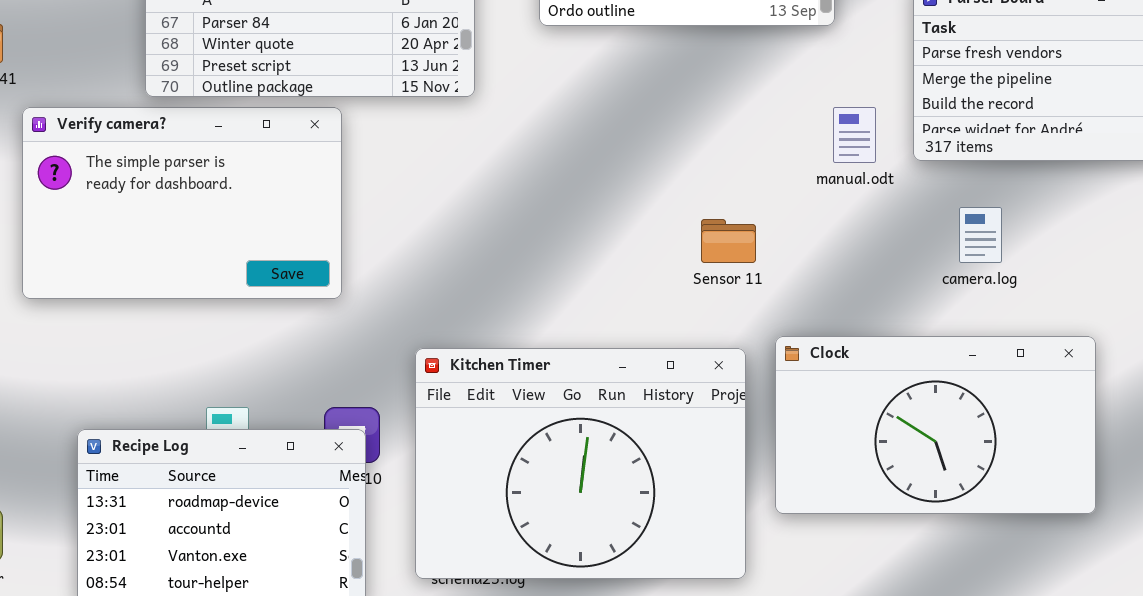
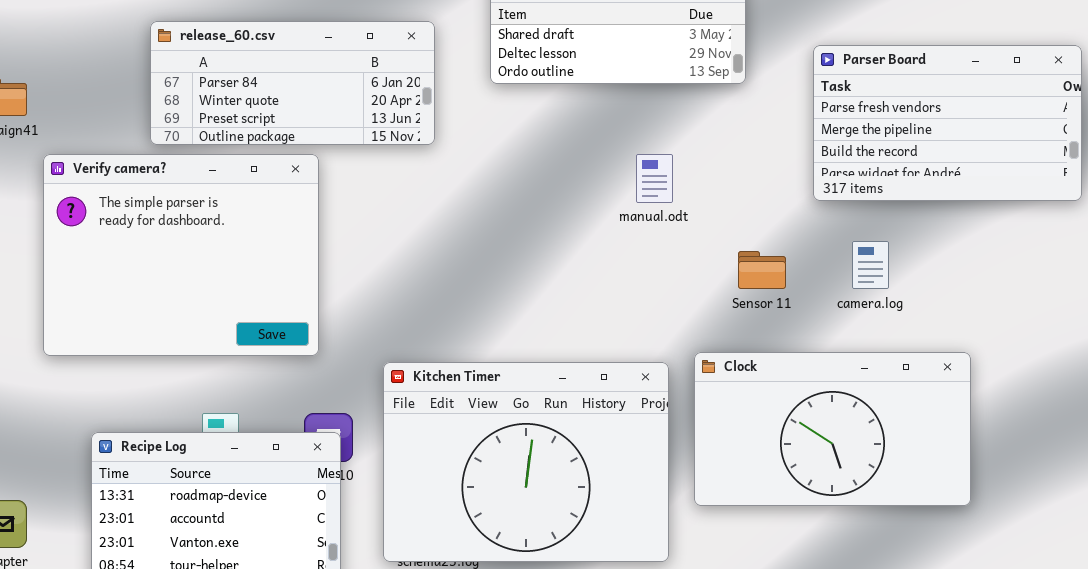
Verify camera?: [22,107,342,299] -> [43,154,319,356], resized
manual.odt: [833,107,876,163] -> [636,154,673,203], moved
Sensor 11: [701,219,756,263] -> [738,251,786,289], moved

